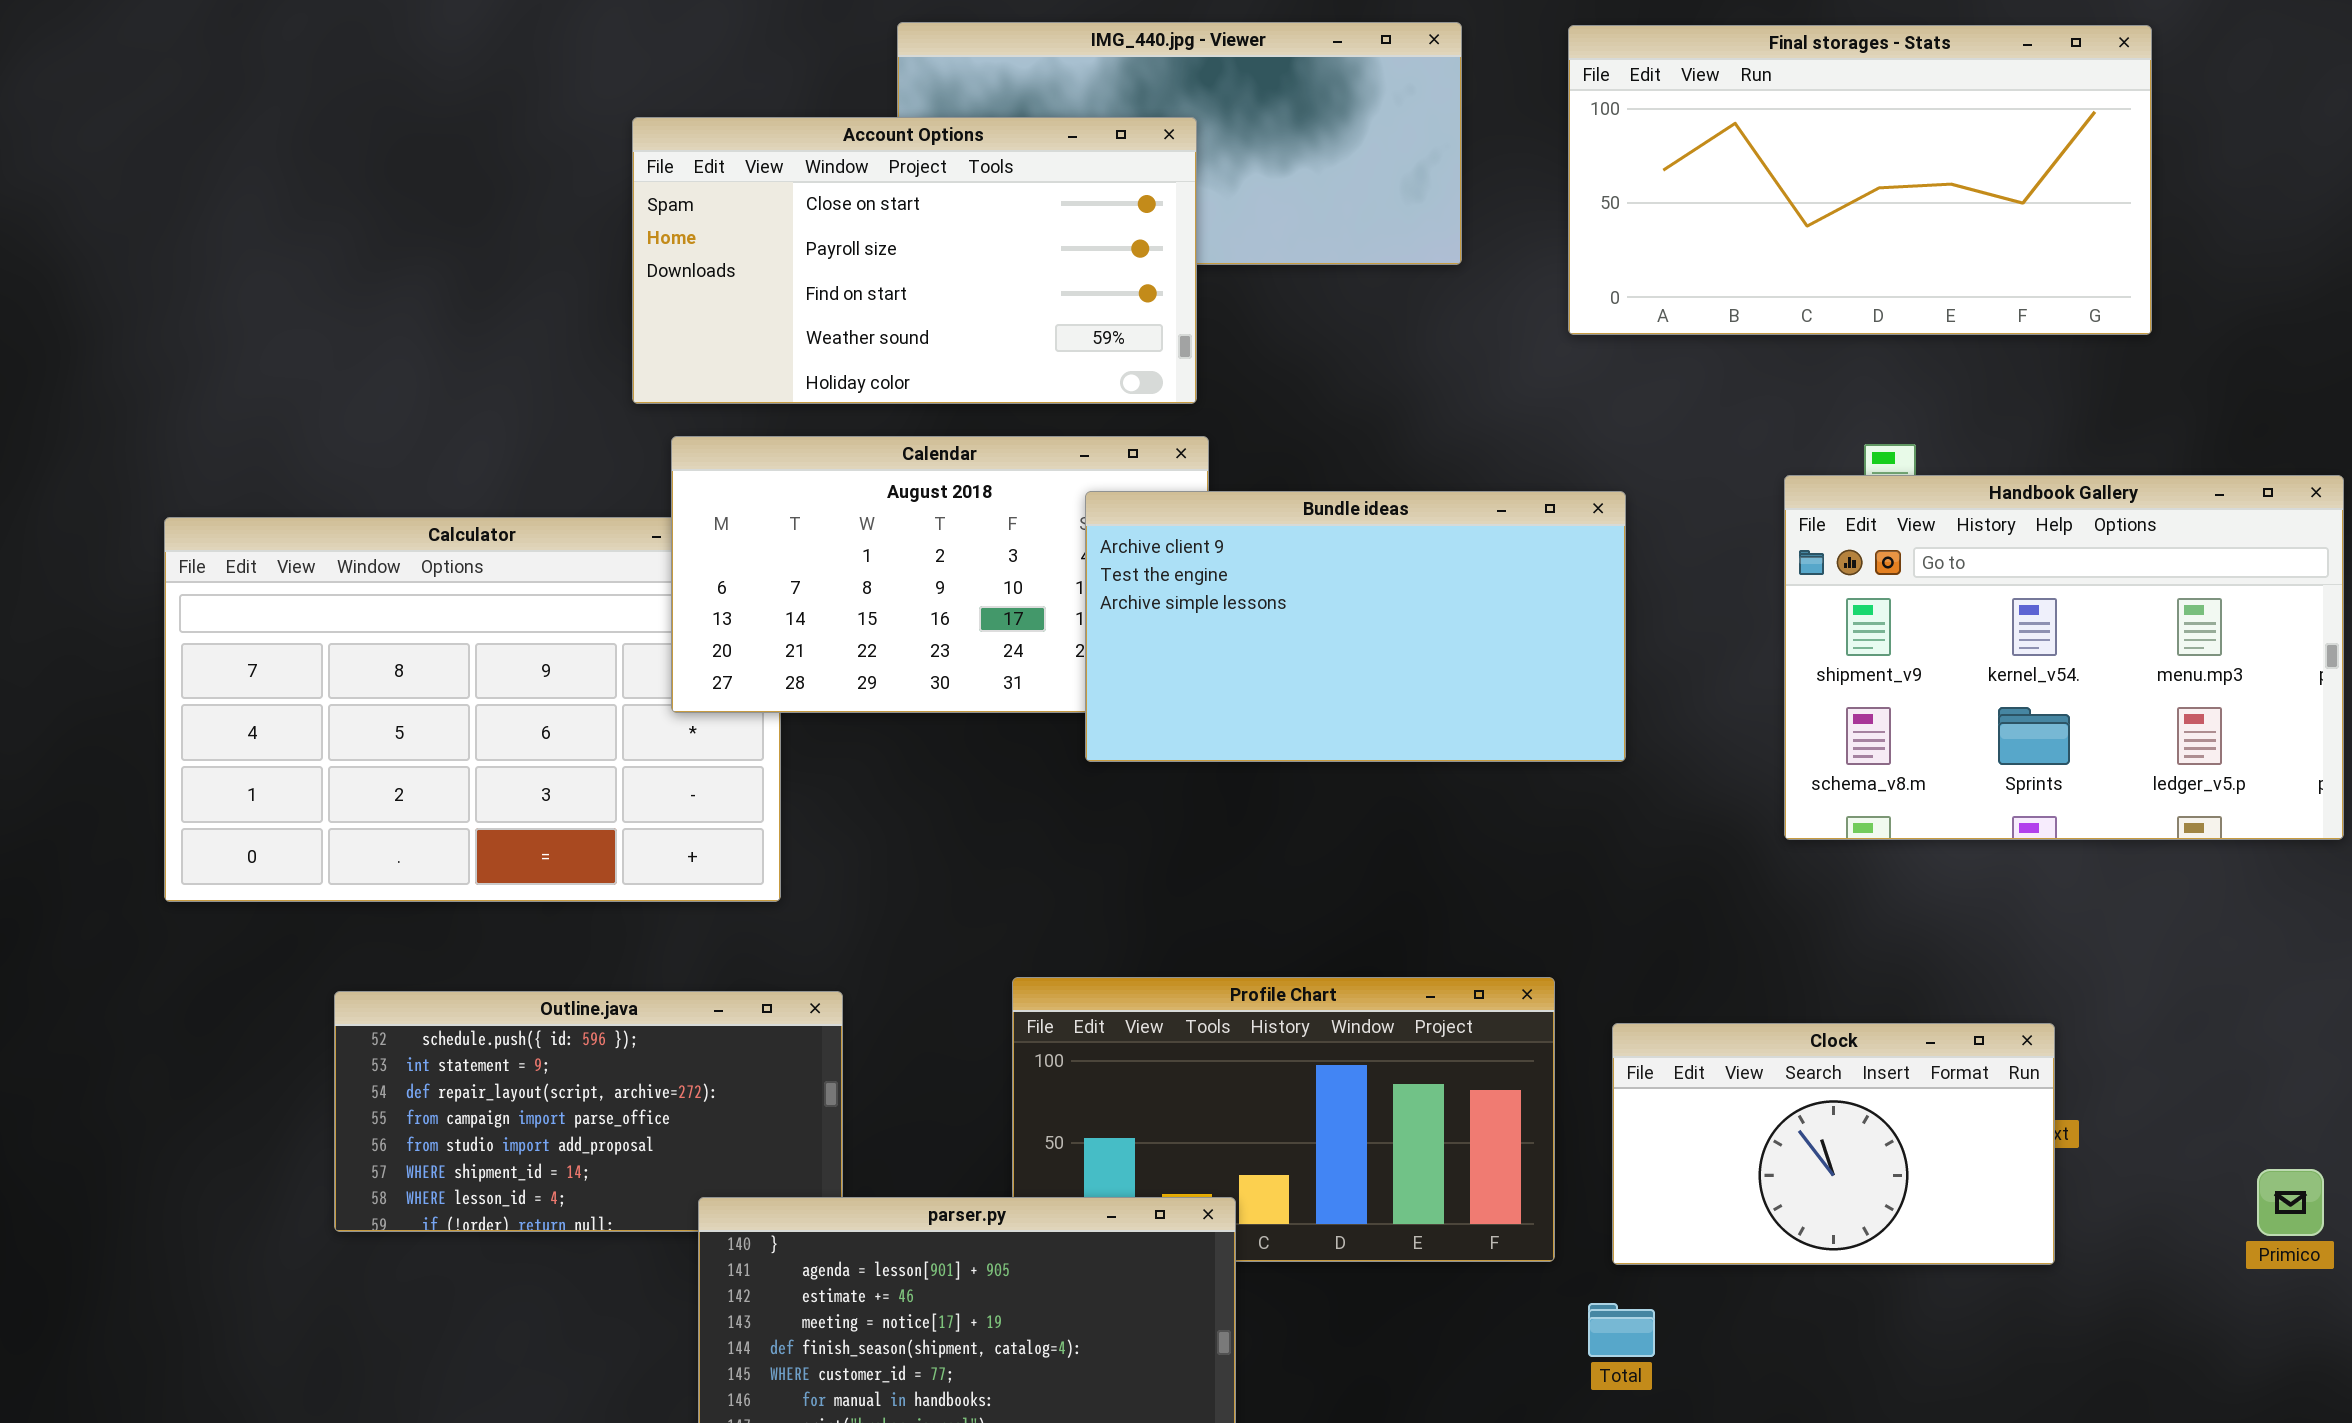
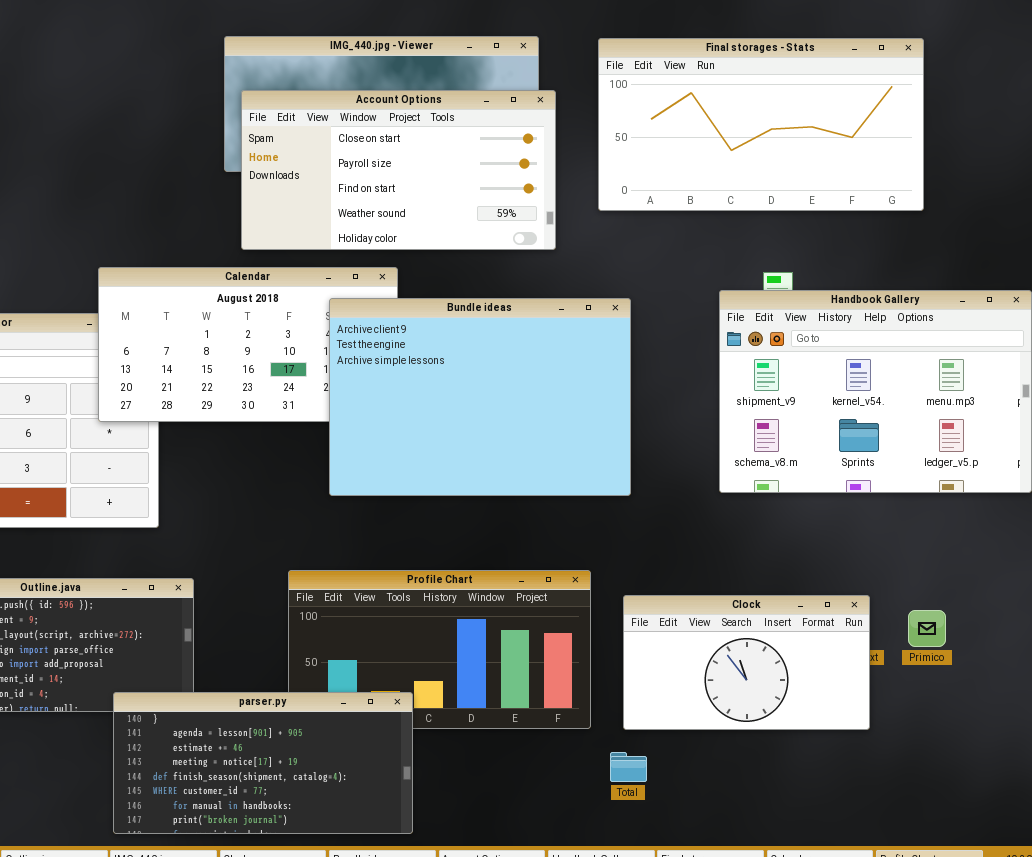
Account Options: [632,117,1197,404] -> [241,90,556,250], moved
Bundle ideas: [1085,491,1626,762] -> [329,298,631,496], resized
Primico: [2257,1169,2324,1236] -> [908,610,946,647], moved

